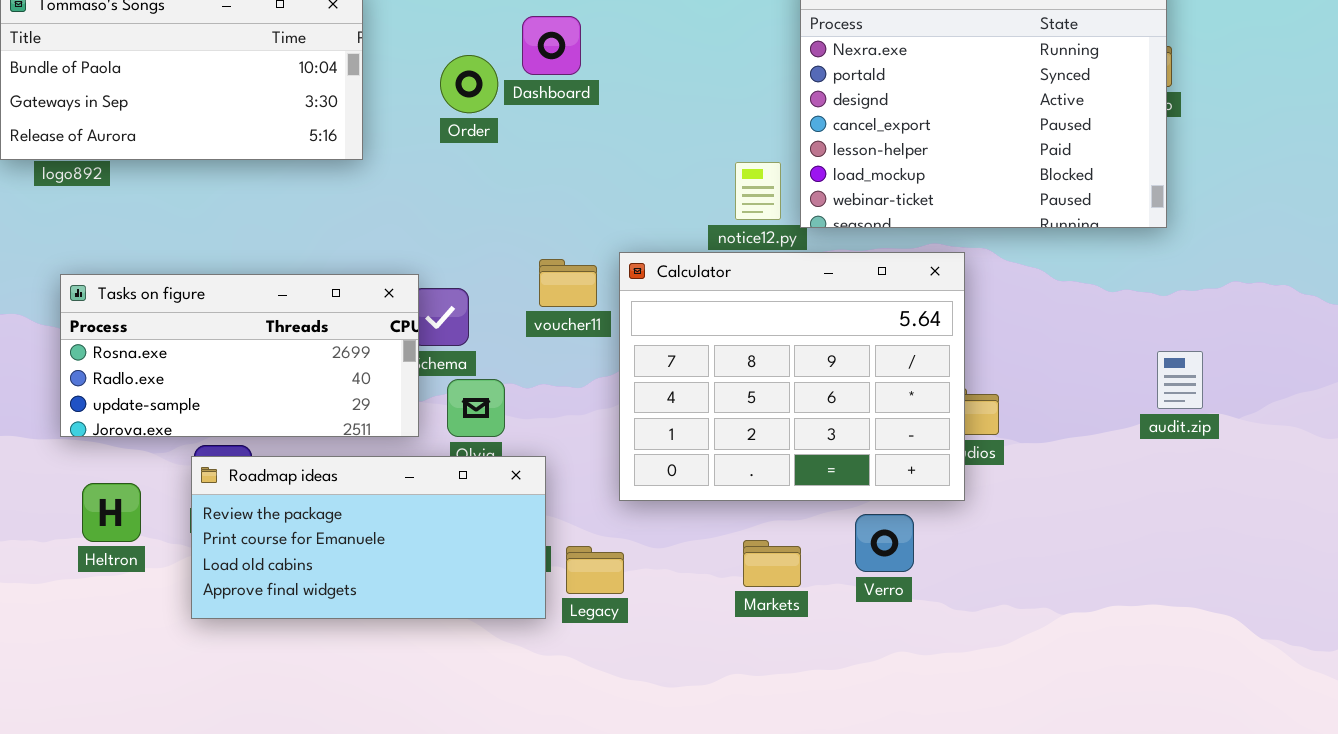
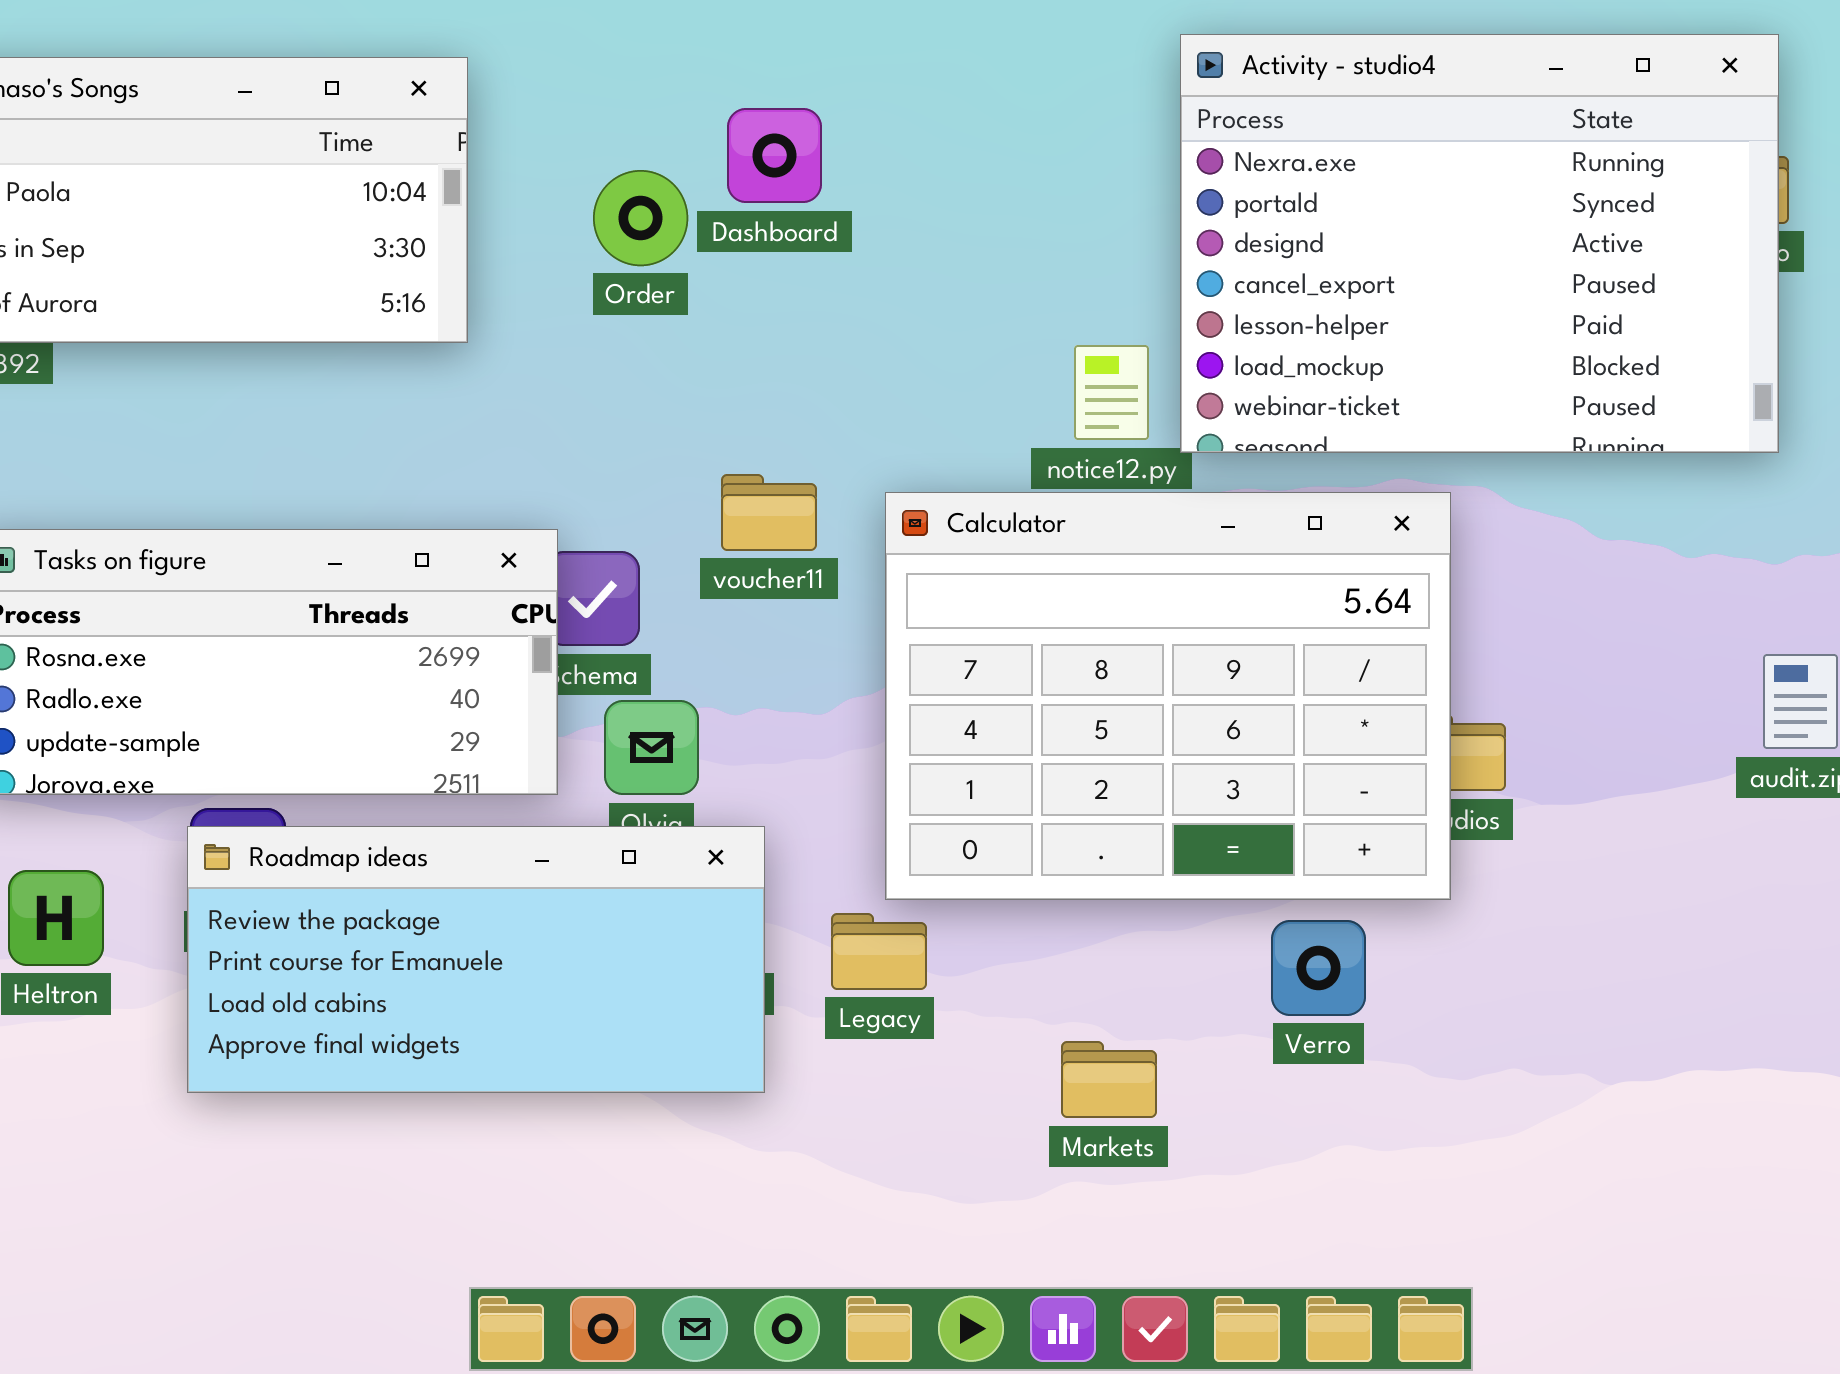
voucher11: [539,259,597,307] -> [721,474,817,551], moved
Markets: [743,540,801,587] -> [1061,1041,1157,1118], moved
Legacy: [566,546,624,594] -> [831,913,927,990], moved

